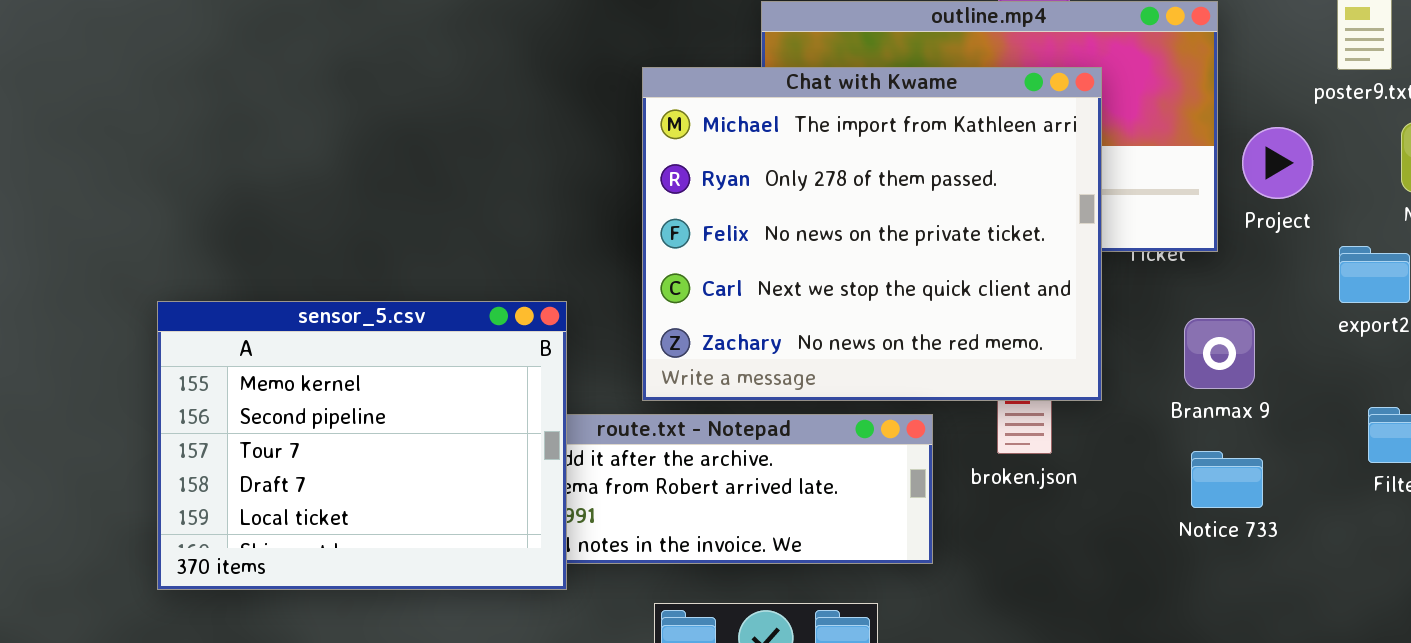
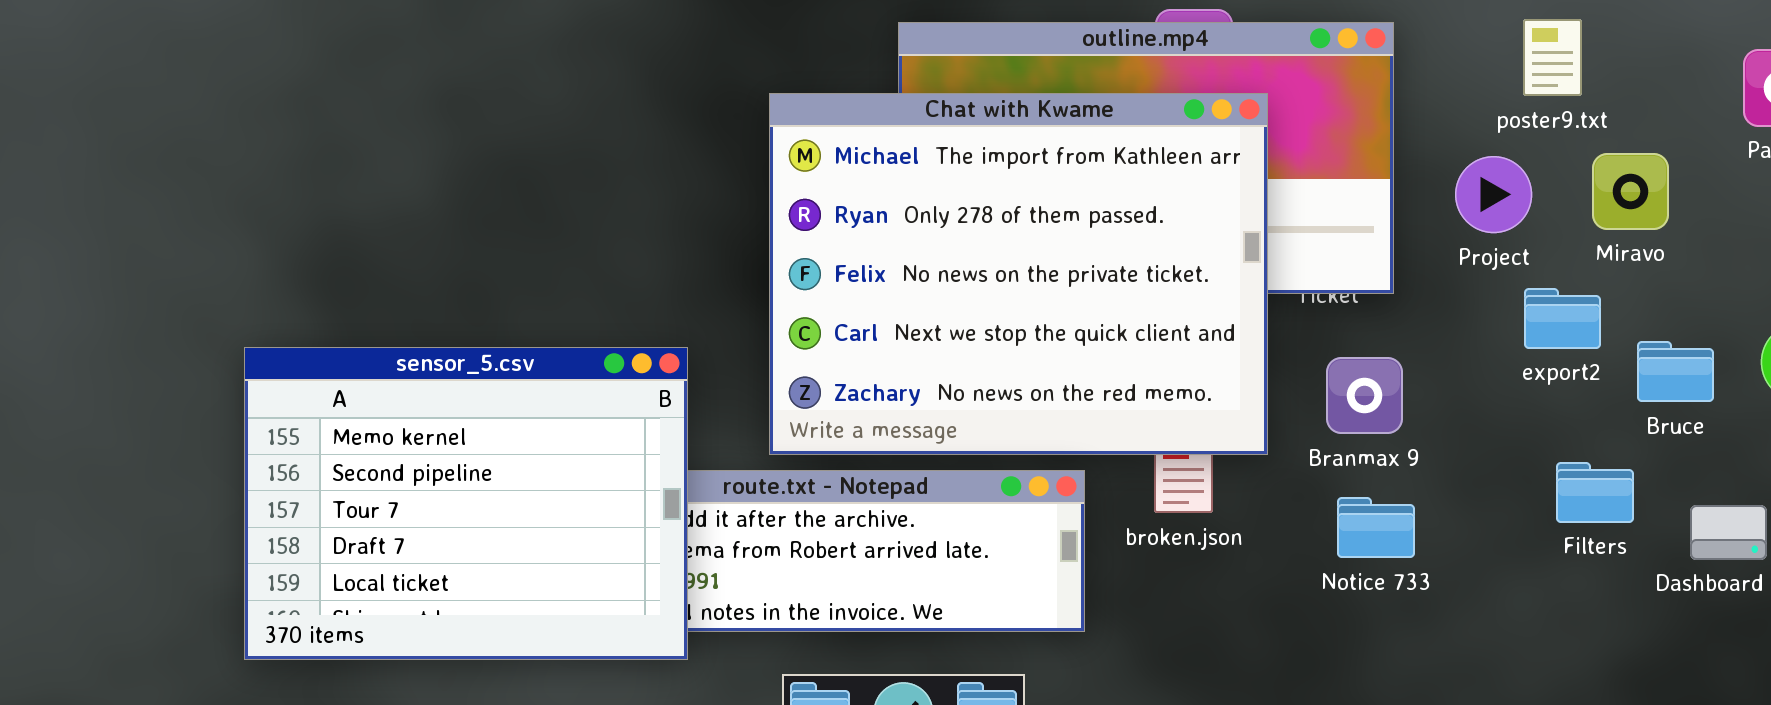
Project: [1242,127,1313,199] -> [1455,156,1532,233], moved
Branmax 9: [1184,318,1255,389] -> [1326,357,1403,434], moved
Notice 733: [1191,451,1263,508] -> [1337,497,1415,558], moved

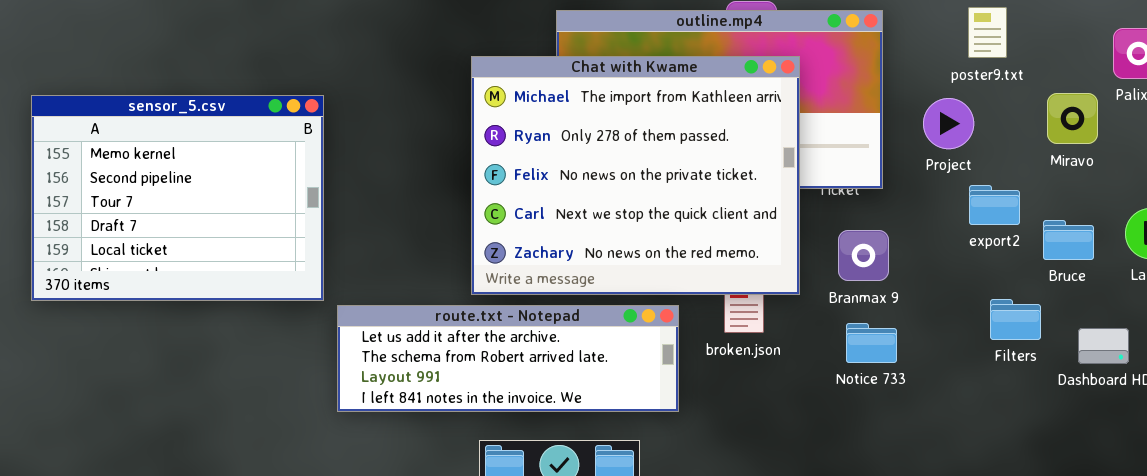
Miravo: [1592,153,1669,230] -> [1047,93,1098,144], moved
sensor_5.csv: [244,347,688,660] -> [31,95,324,301], moved

